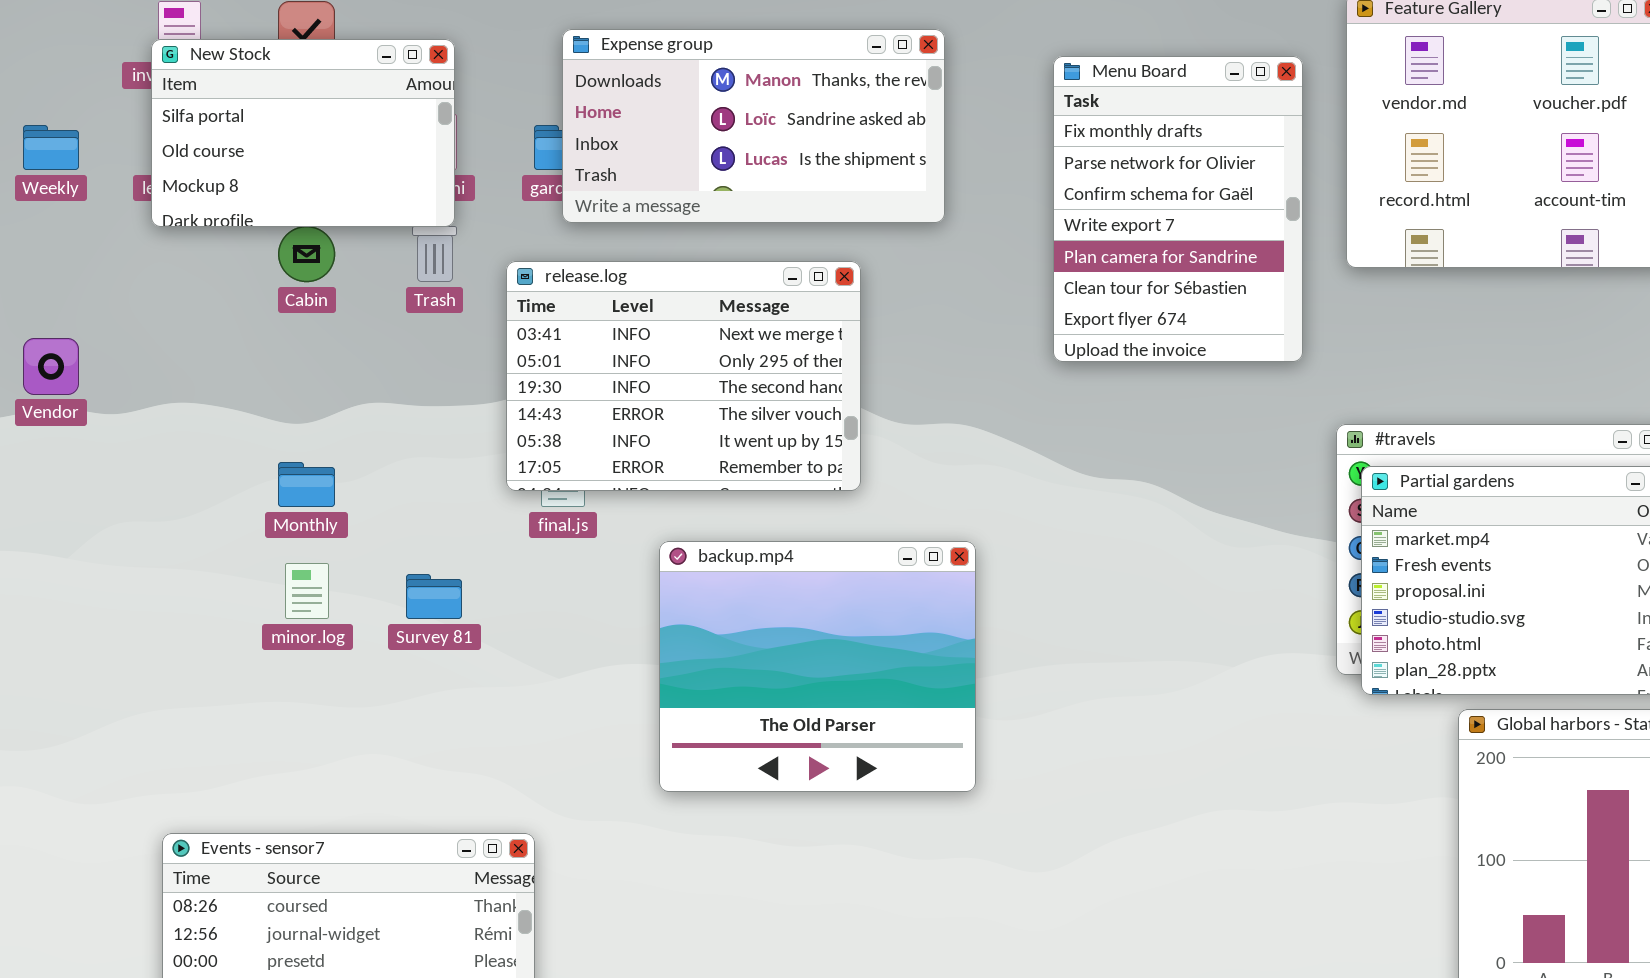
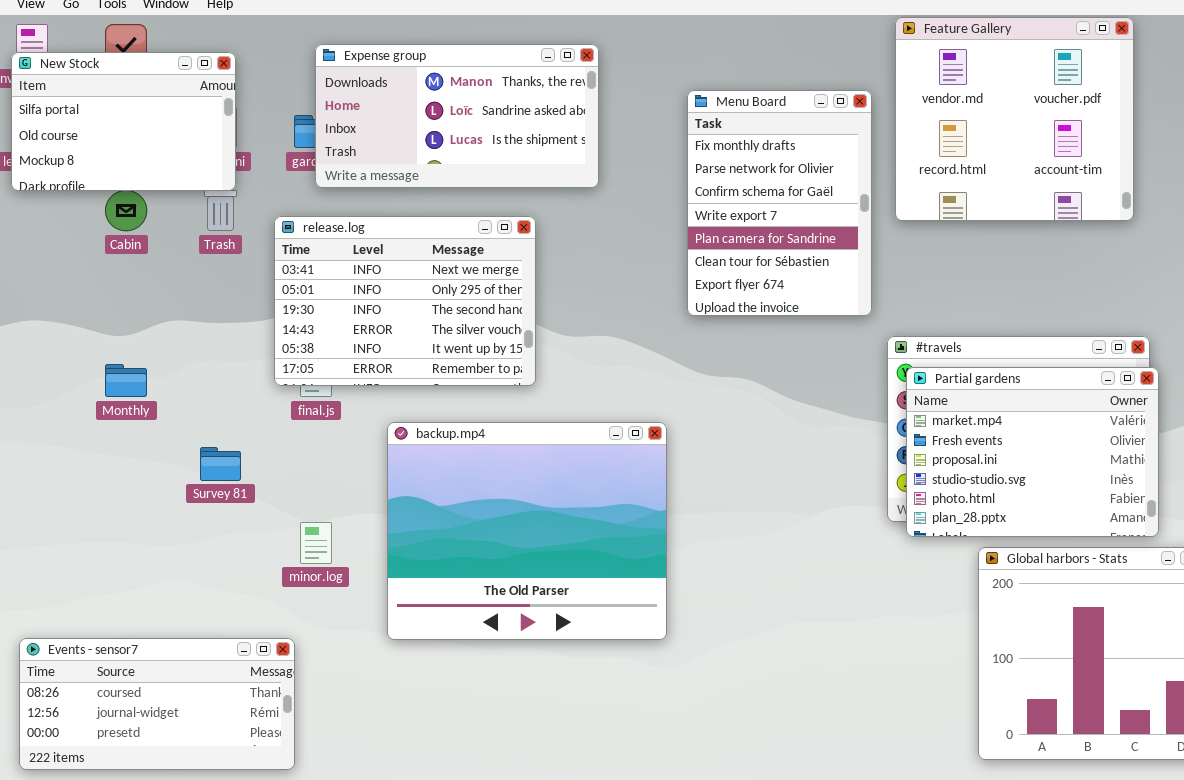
Menu Board: [1053,56,1303,362] -> [687,90,872,316], moved
backup.mp4: [659,541,976,792] -> [387,422,667,640], resized
minor.log: [285,563,329,619] -> [300,522,332,564], moved

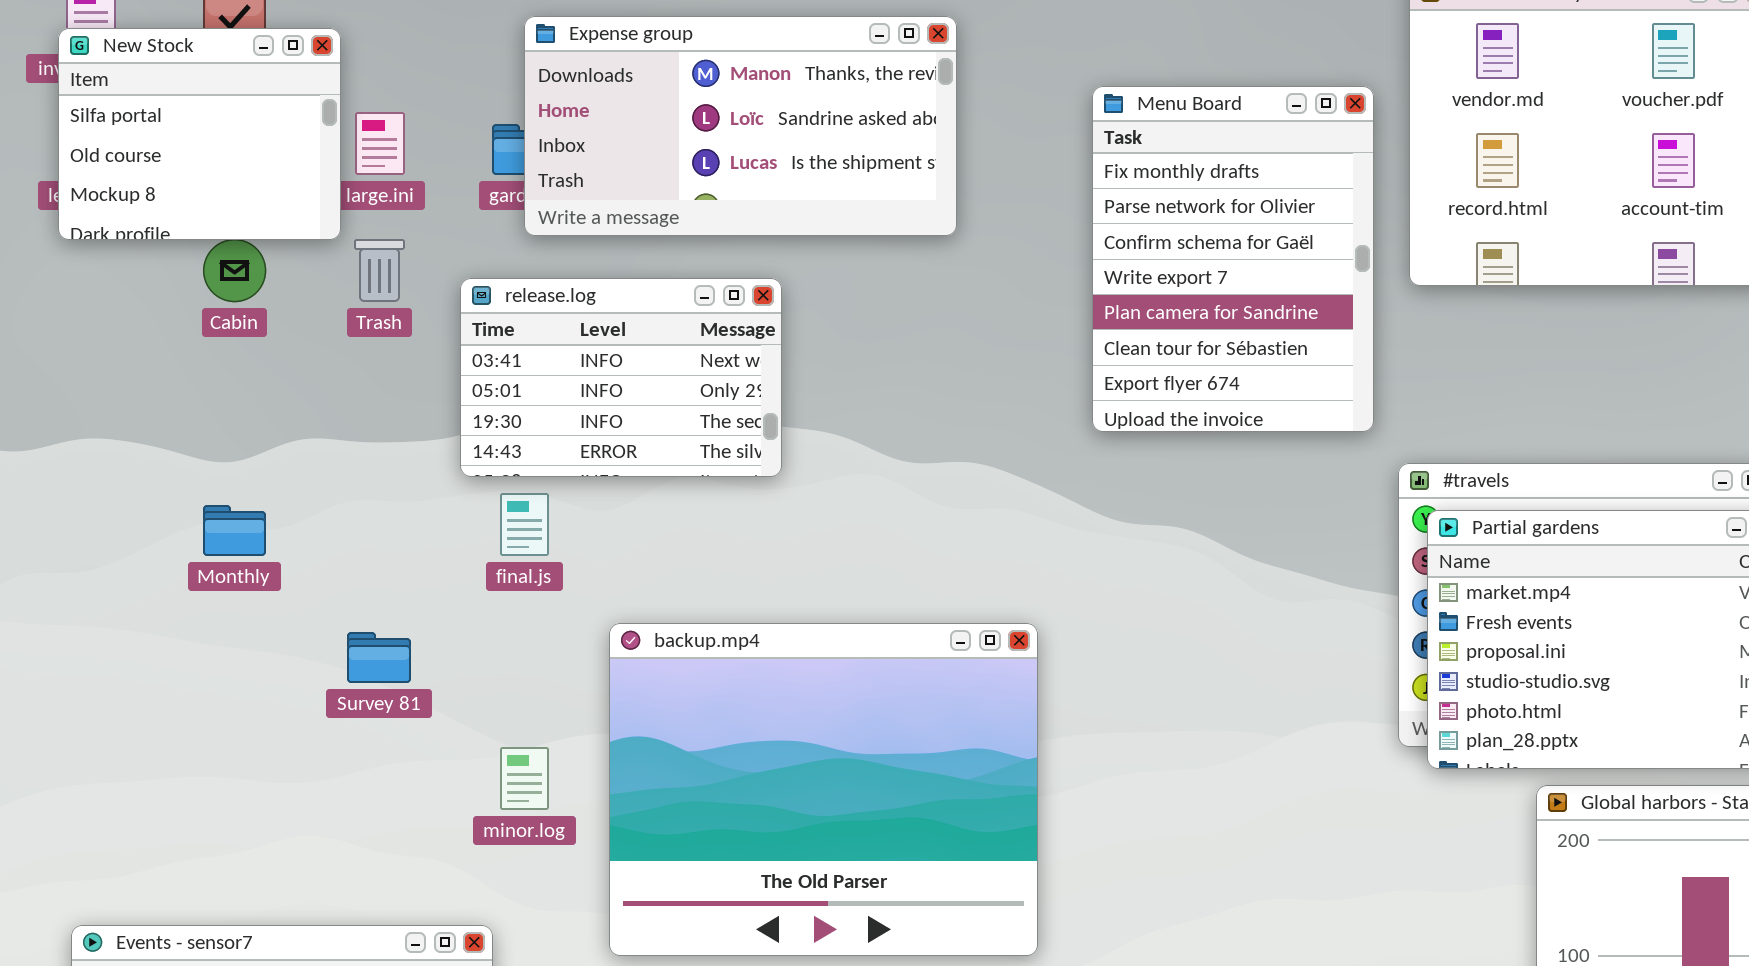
New Stock: [11,52,236,191] -> [58,28,341,240], resized
release.log: [274,216,536,386] -> [460,278,782,477], resized
backup.mp4: [387,422,667,640] -> [609,623,1038,956], moved

